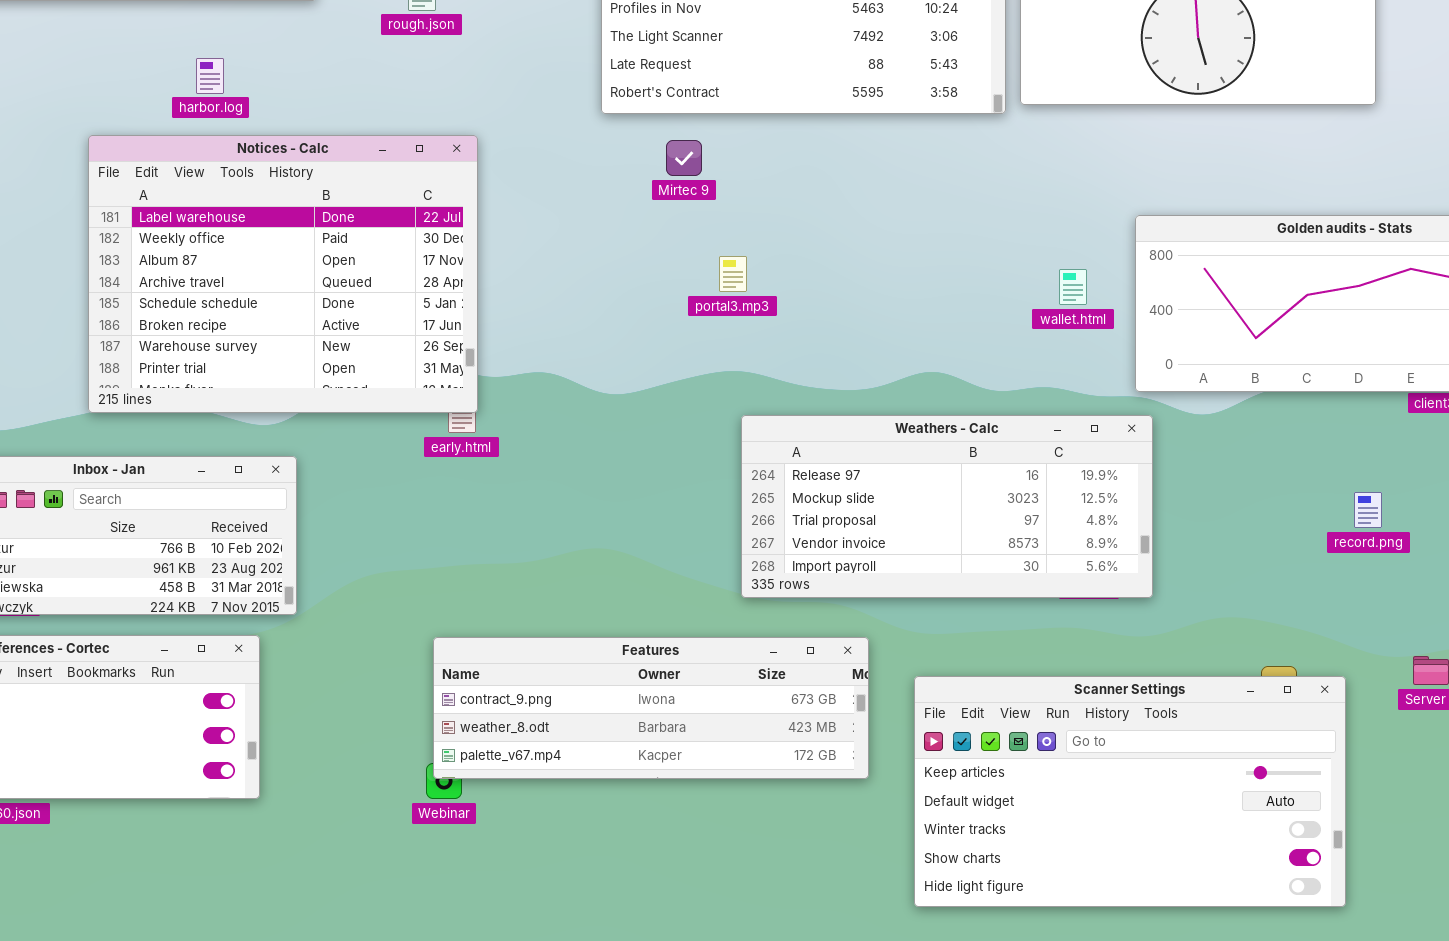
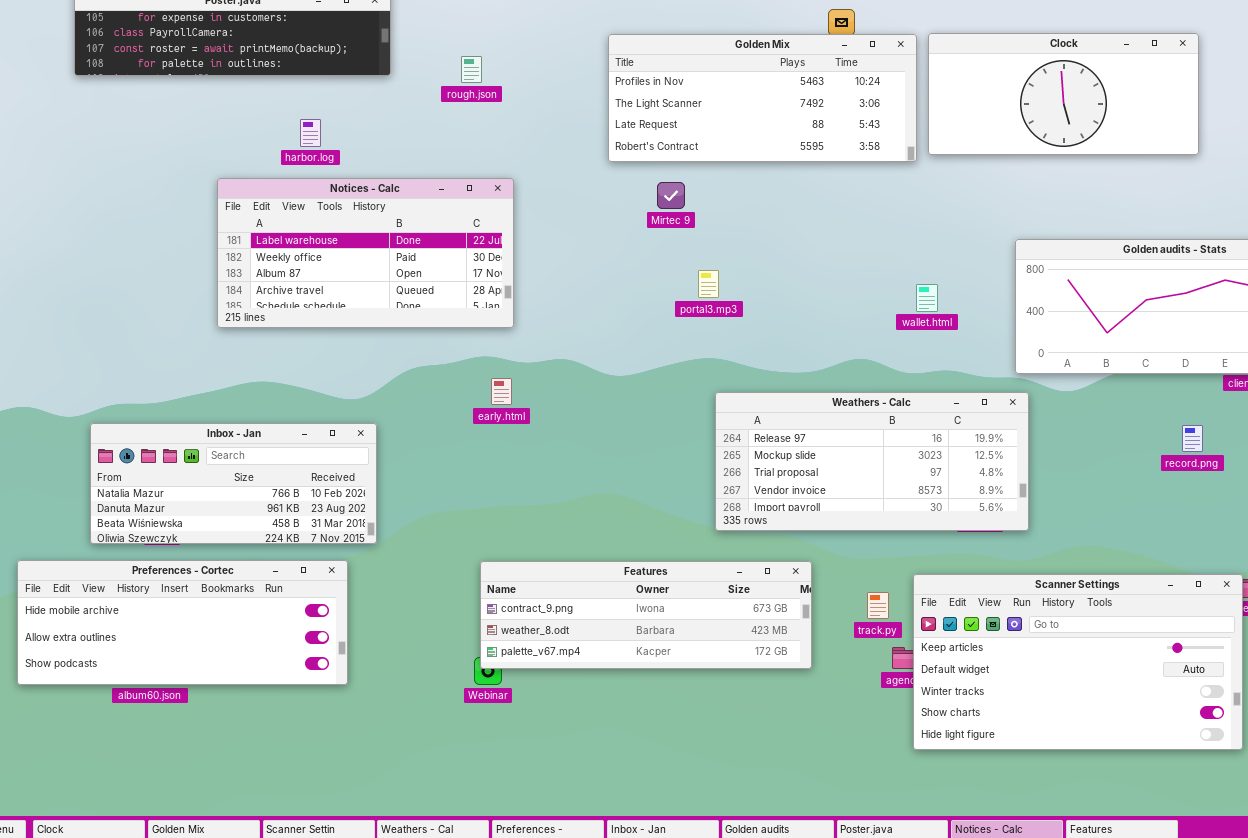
Notices - Calc: [88,135,478,413] -> [217,178,514,328], resized
wallet.html: [1059,269,1087,305] -> [916,284,938,312], moved
record.png: [1354,492,1382,528] -> [1182,425,1203,452], moved
Scanner Settings: [914,676,1346,907] -> [913,574,1243,750], moved

